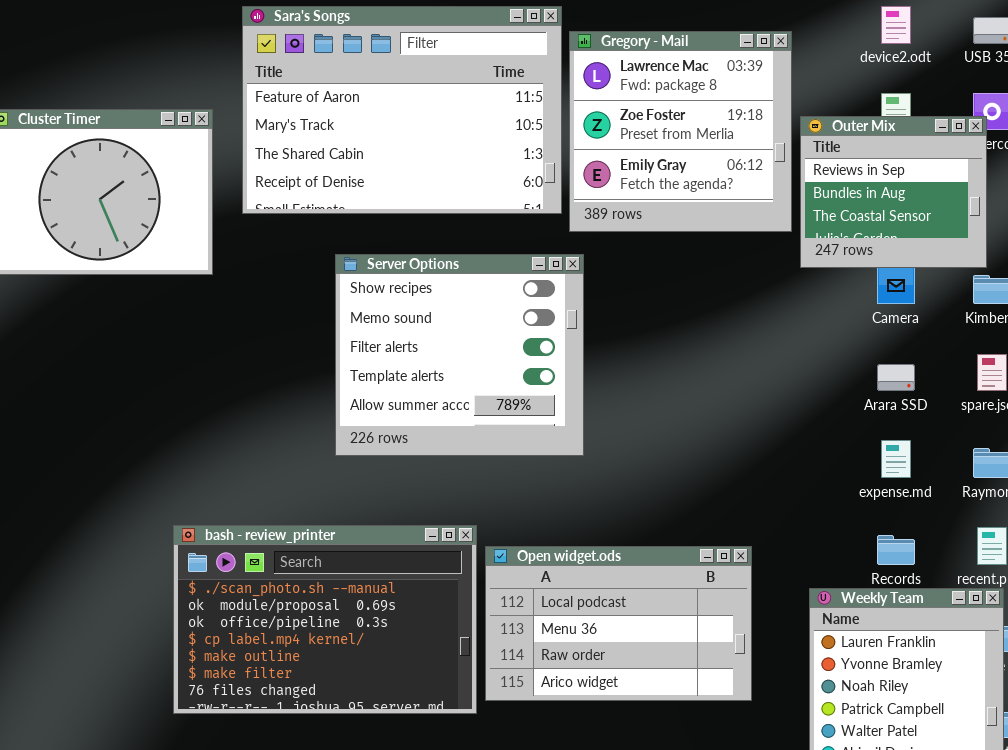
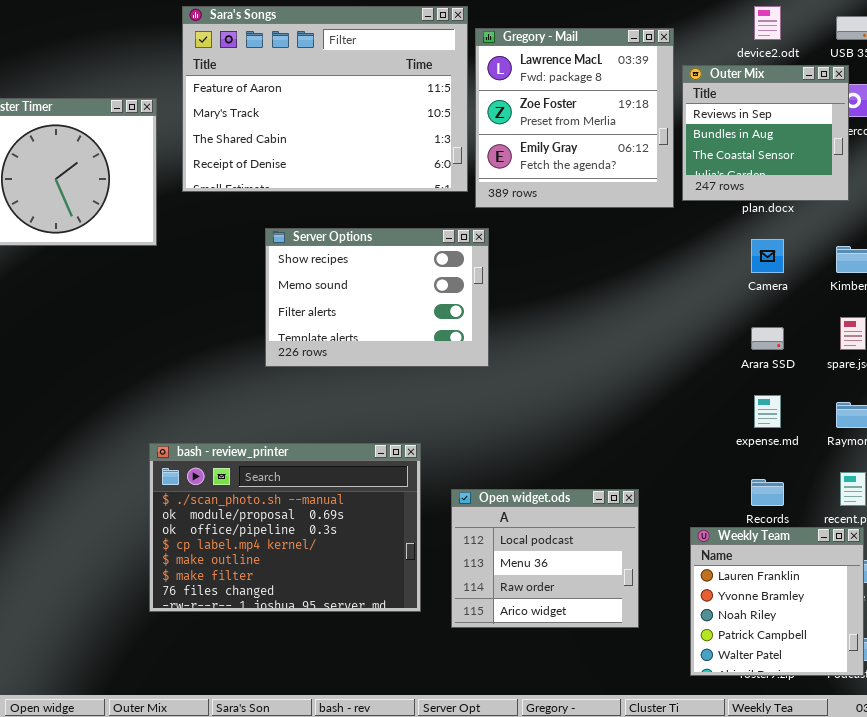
Outer Mix: [800,116,987,268] -> [682,65,849,201], moved
Server Options: [335,254,584,456] -> [265,228,489,367], resized
bash - review_printer: [173,525,477,714] -> [149,443,421,612], moved
Open widget.ods: [485,546,752,701] -> [451,489,639,628], resized

